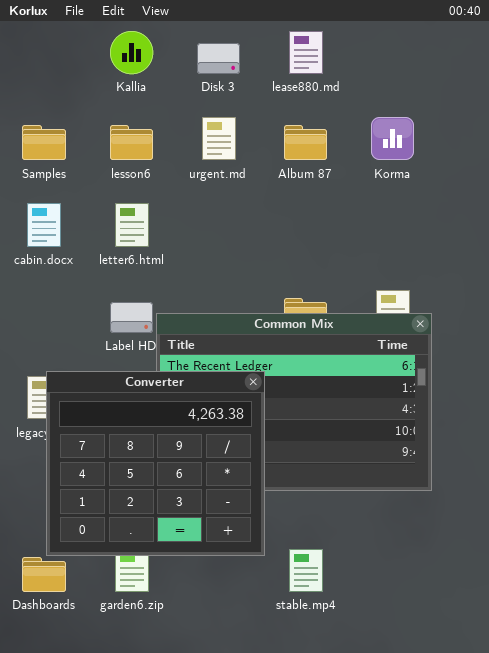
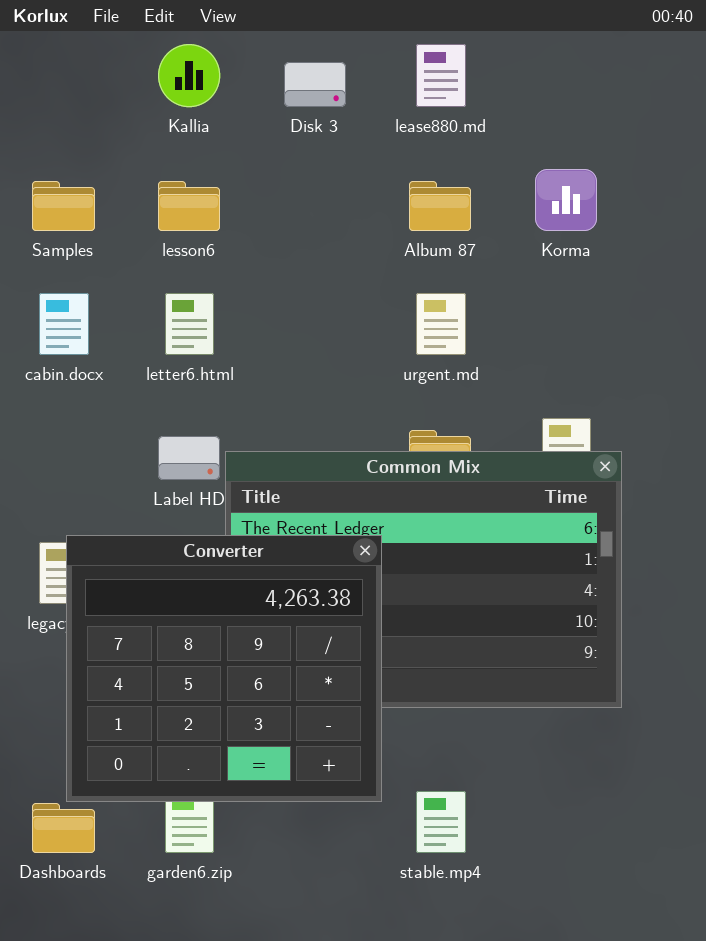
urgent.md: [202,117,236,160] -> [416,293,466,355], moved

